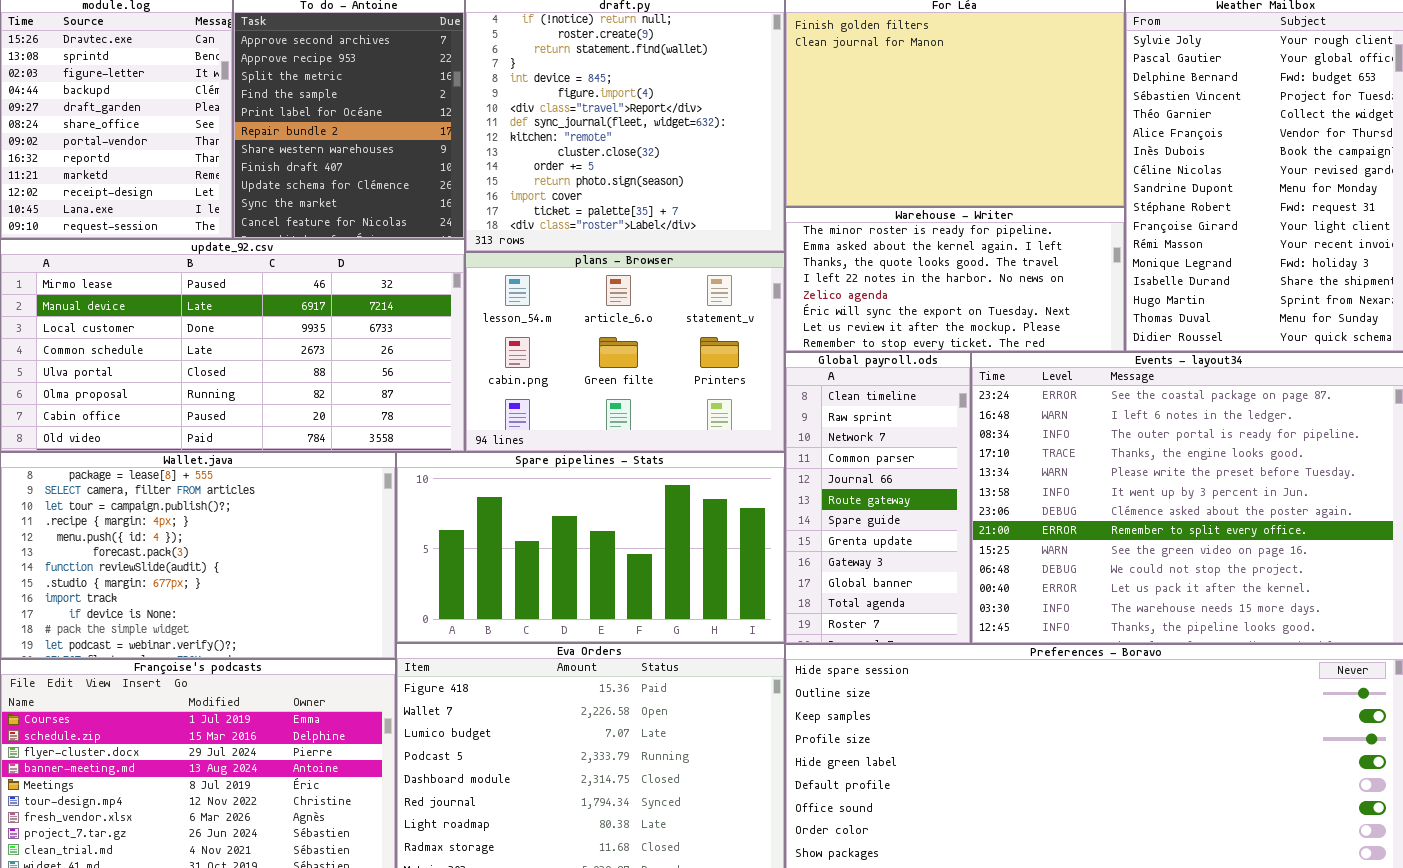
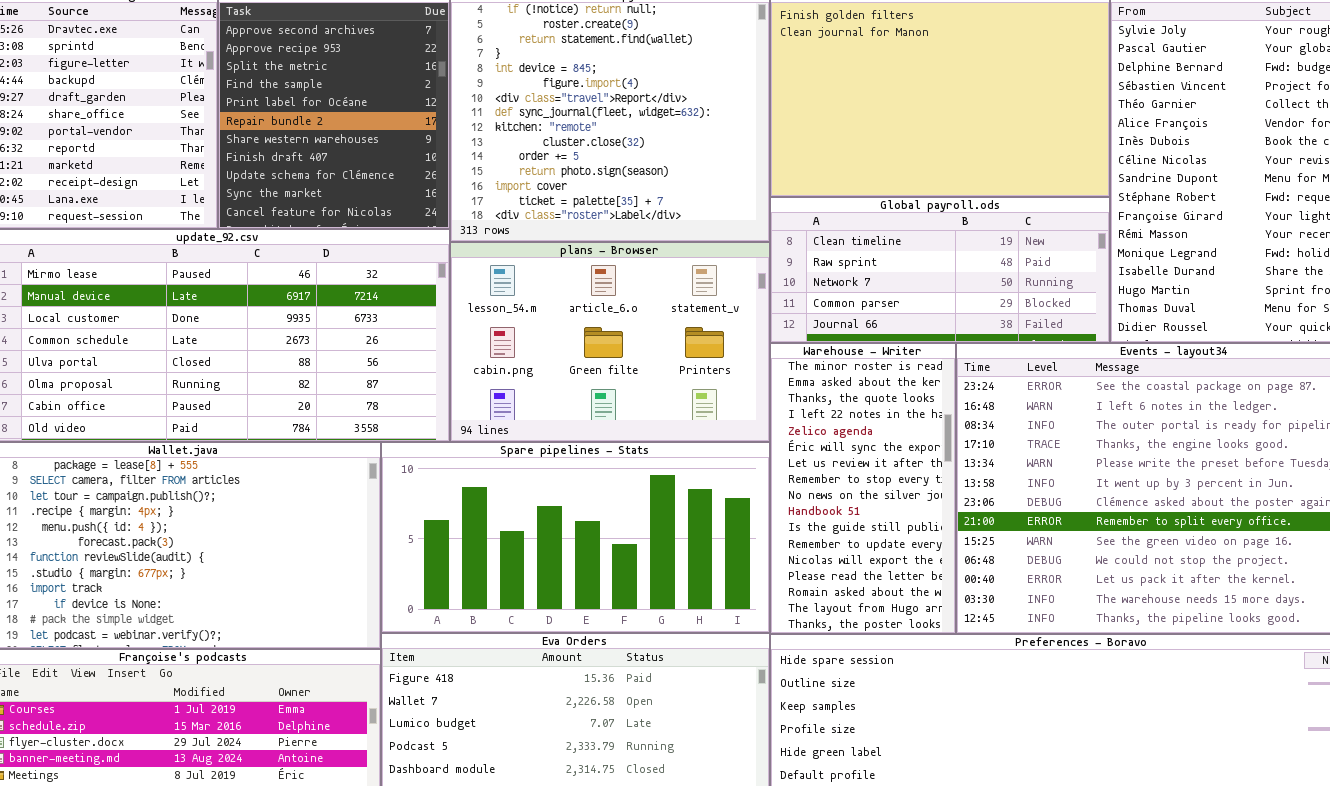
Warehouse - Writer: [785,207,1125,352] -> [770,343,956,634], moved, resized
Global payroll.ods: [785,352,971,644] -> [770,197,1110,343], moved, resized

